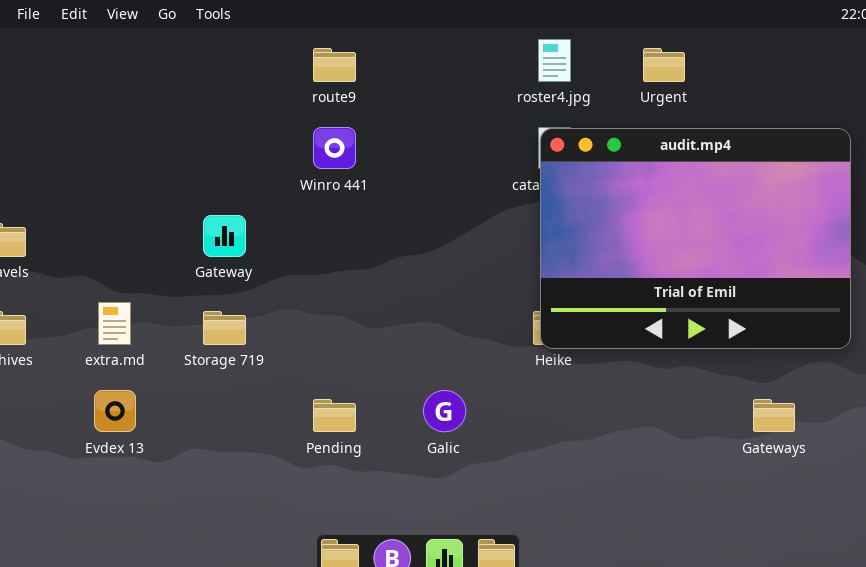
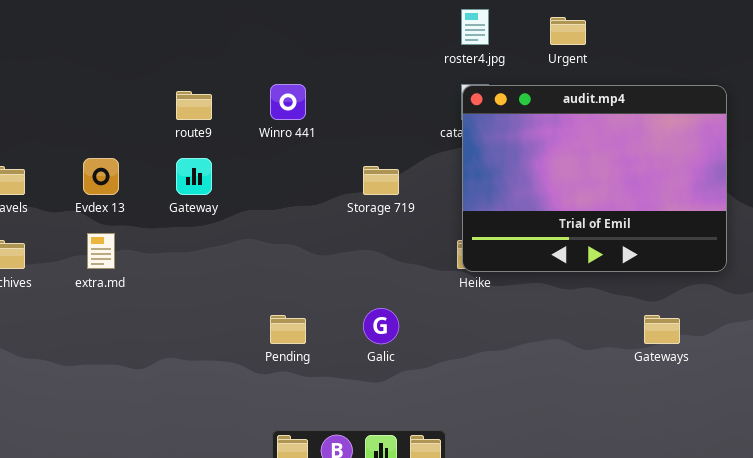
route9: [313,48,356,82] -> [176,91,212,120], moved
Storage 719: [203,311,246,345] -> [363,166,399,195], moved
Evdex 13: [94,390,136,432] -> [83,158,119,195], moved

